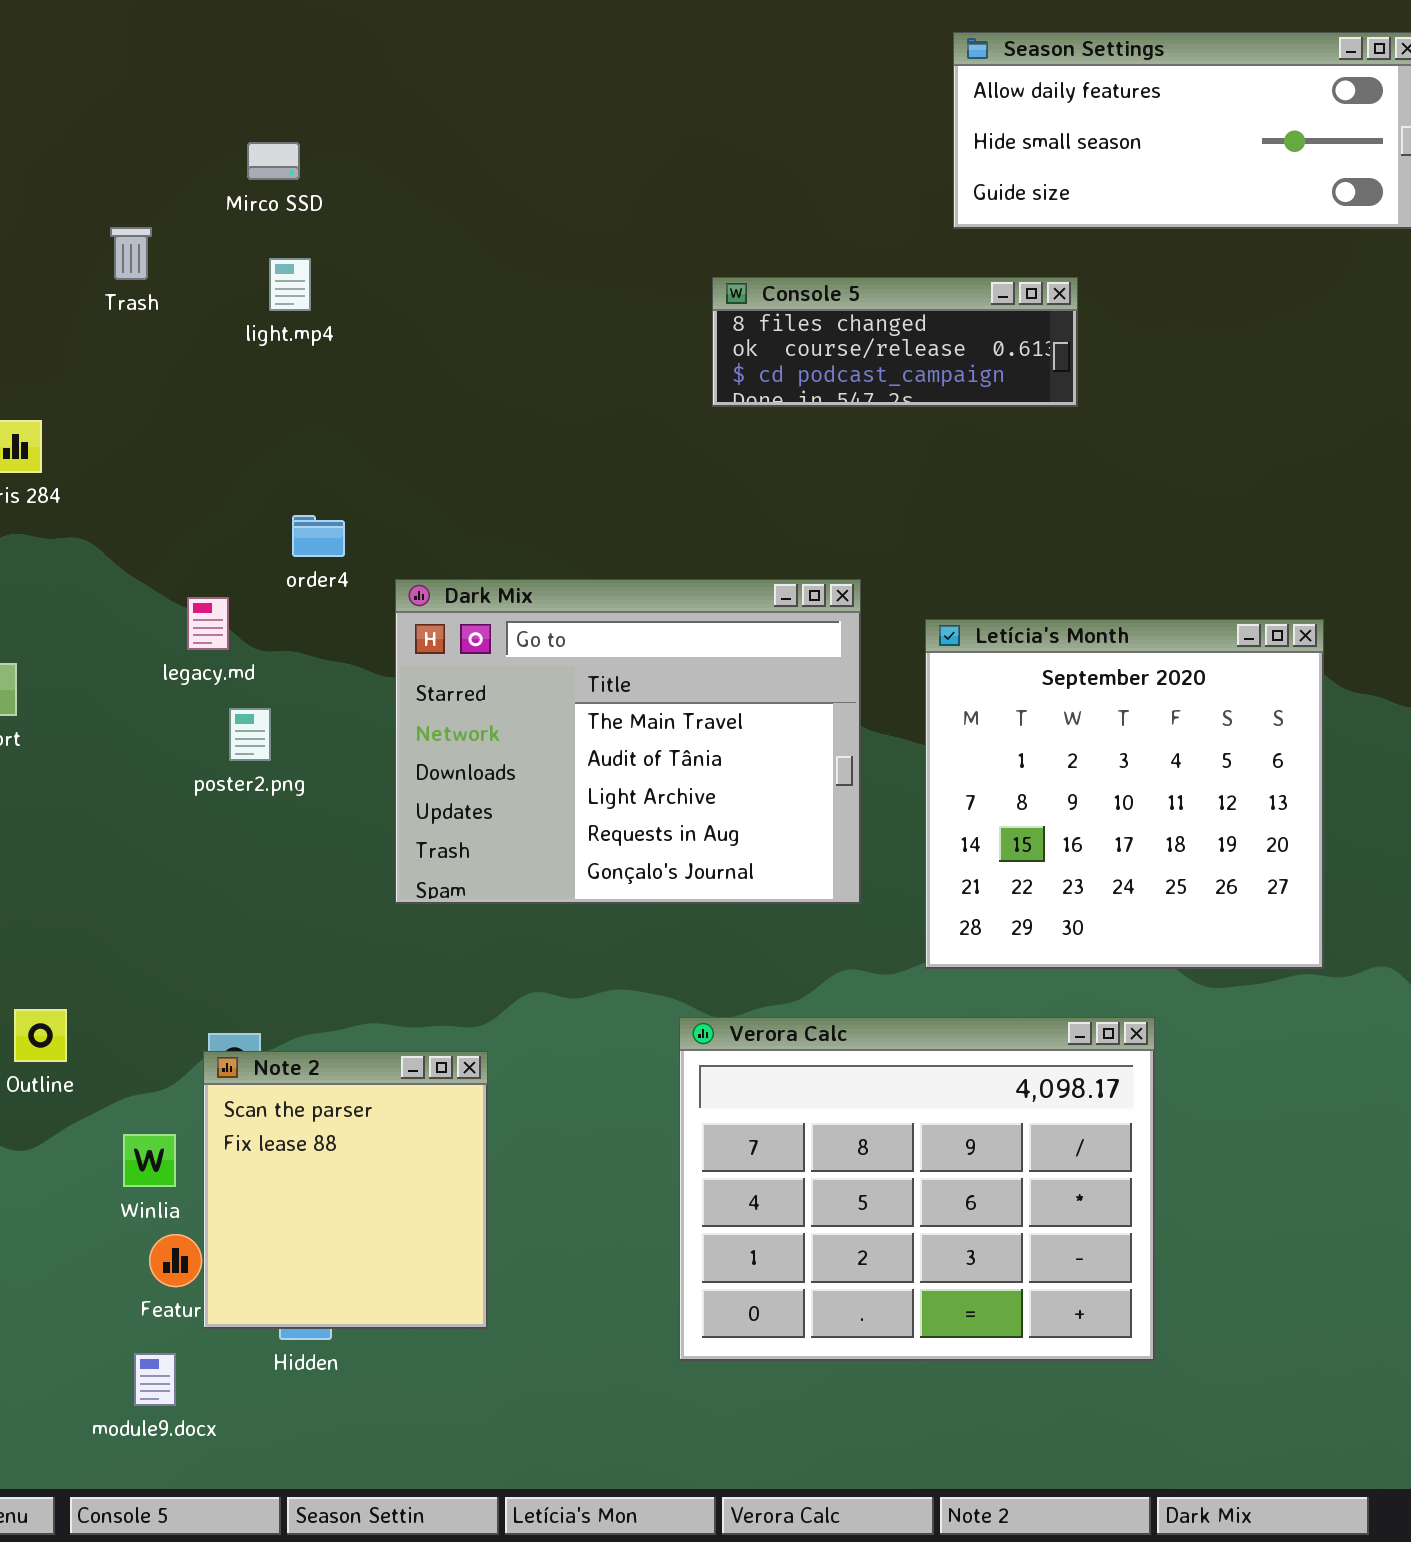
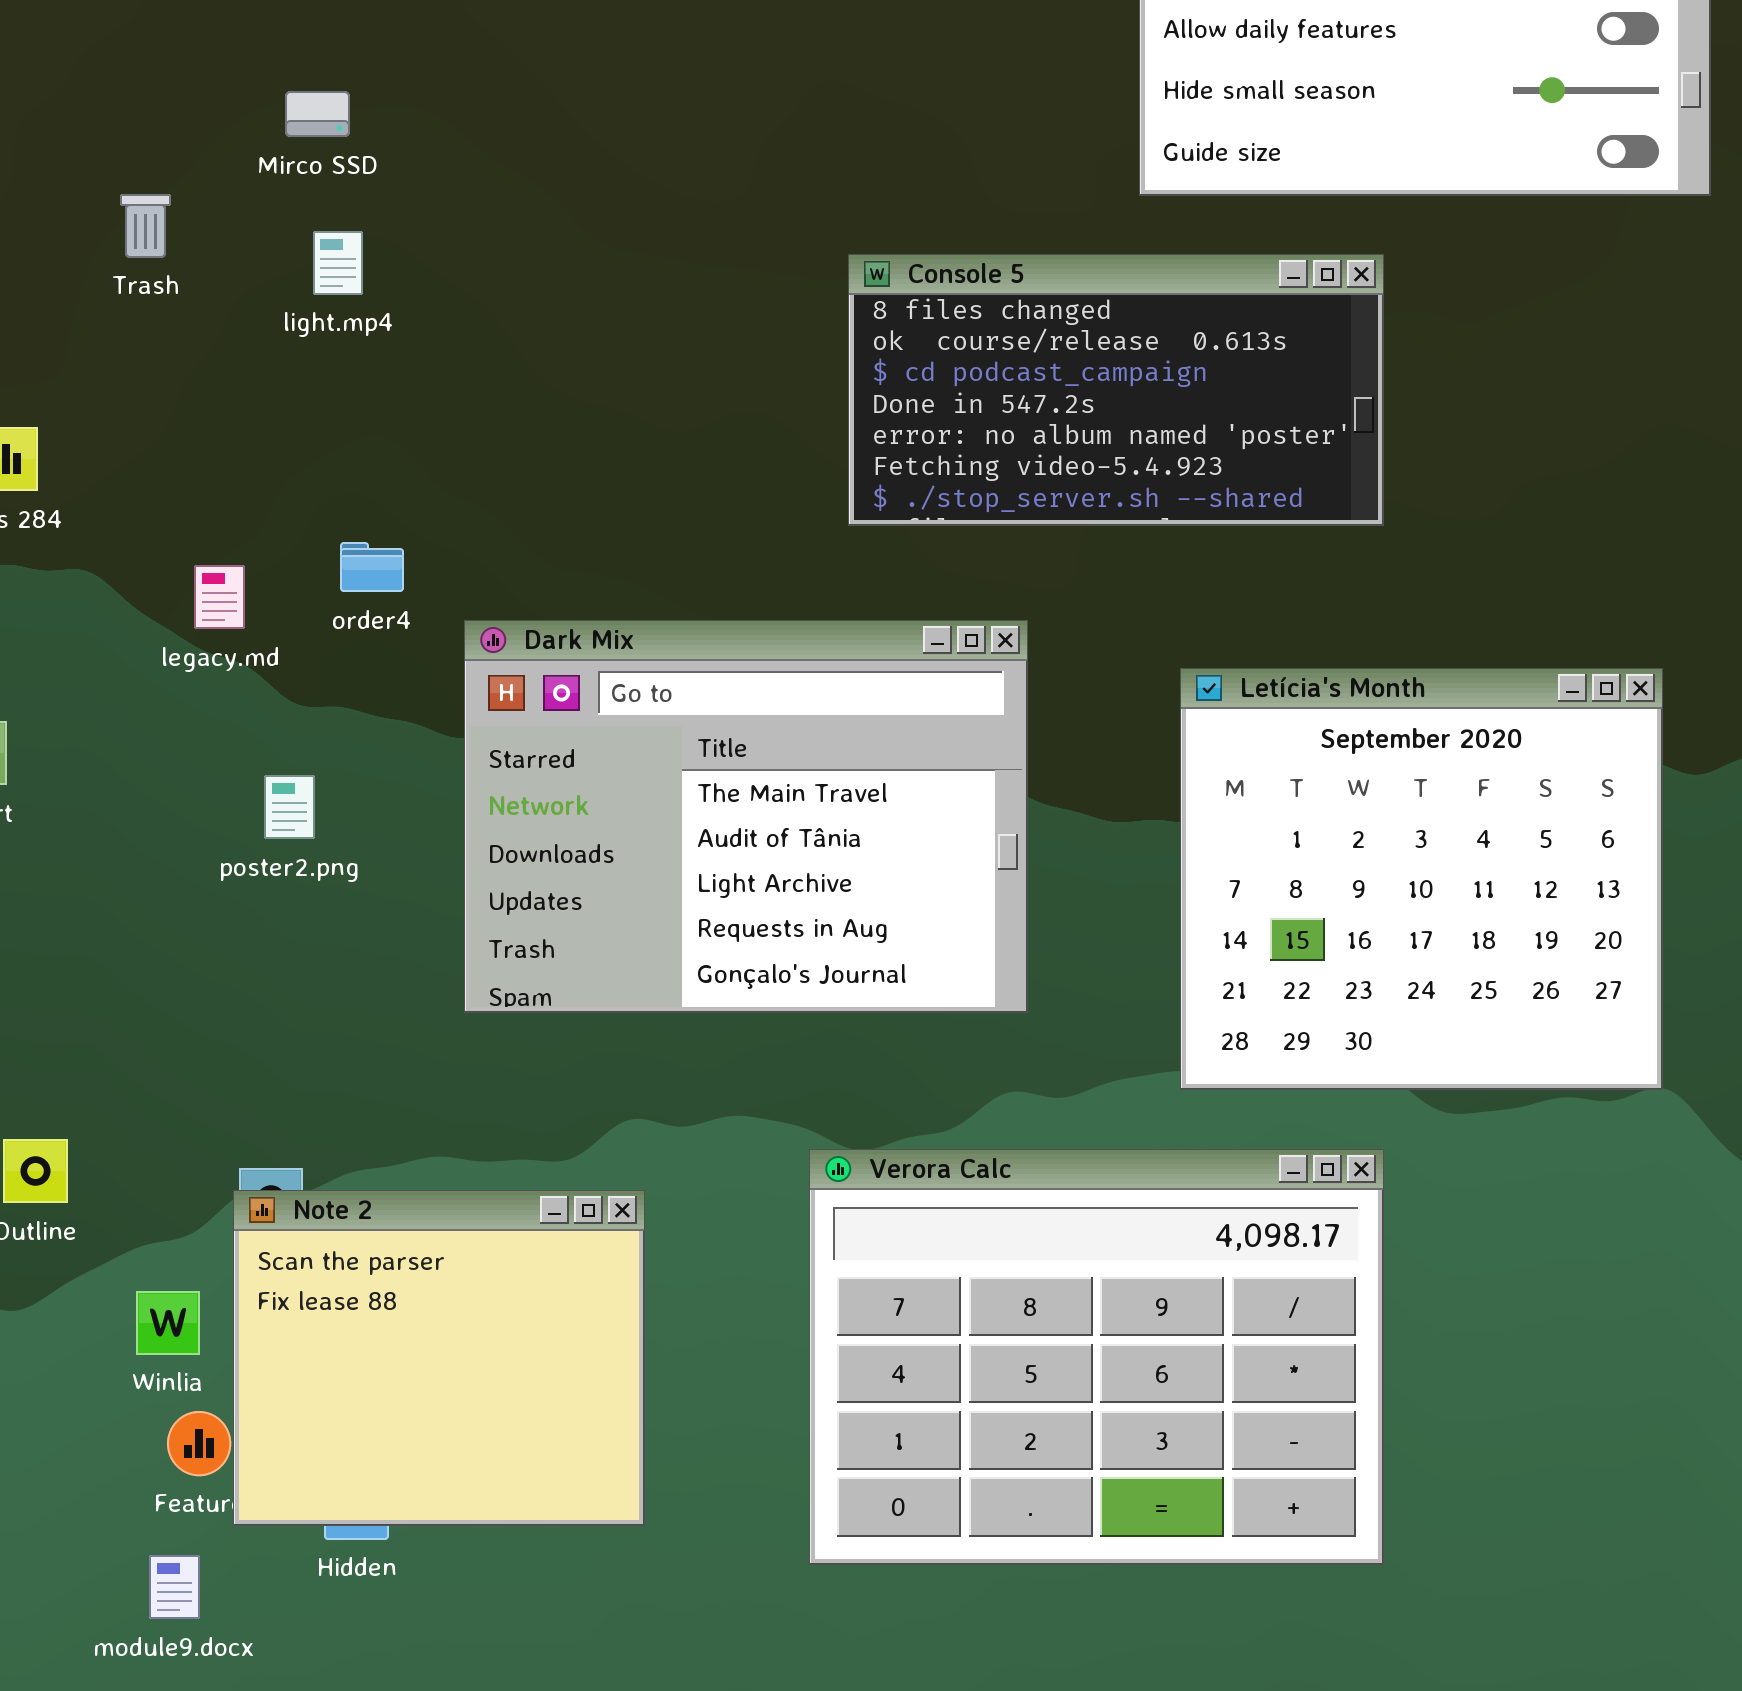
Console 5: [712,277,1078,407] -> [848,254,1384,526], resized
legacy.md: [187,597,229,650] -> [194,565,245,629], moved
Letícia's Month: [925,619,1324,969] -> [1180,668,1663,1090], moved
Note 2: [203,1051,488,1329] -> [233,1190,645,1526], resized

